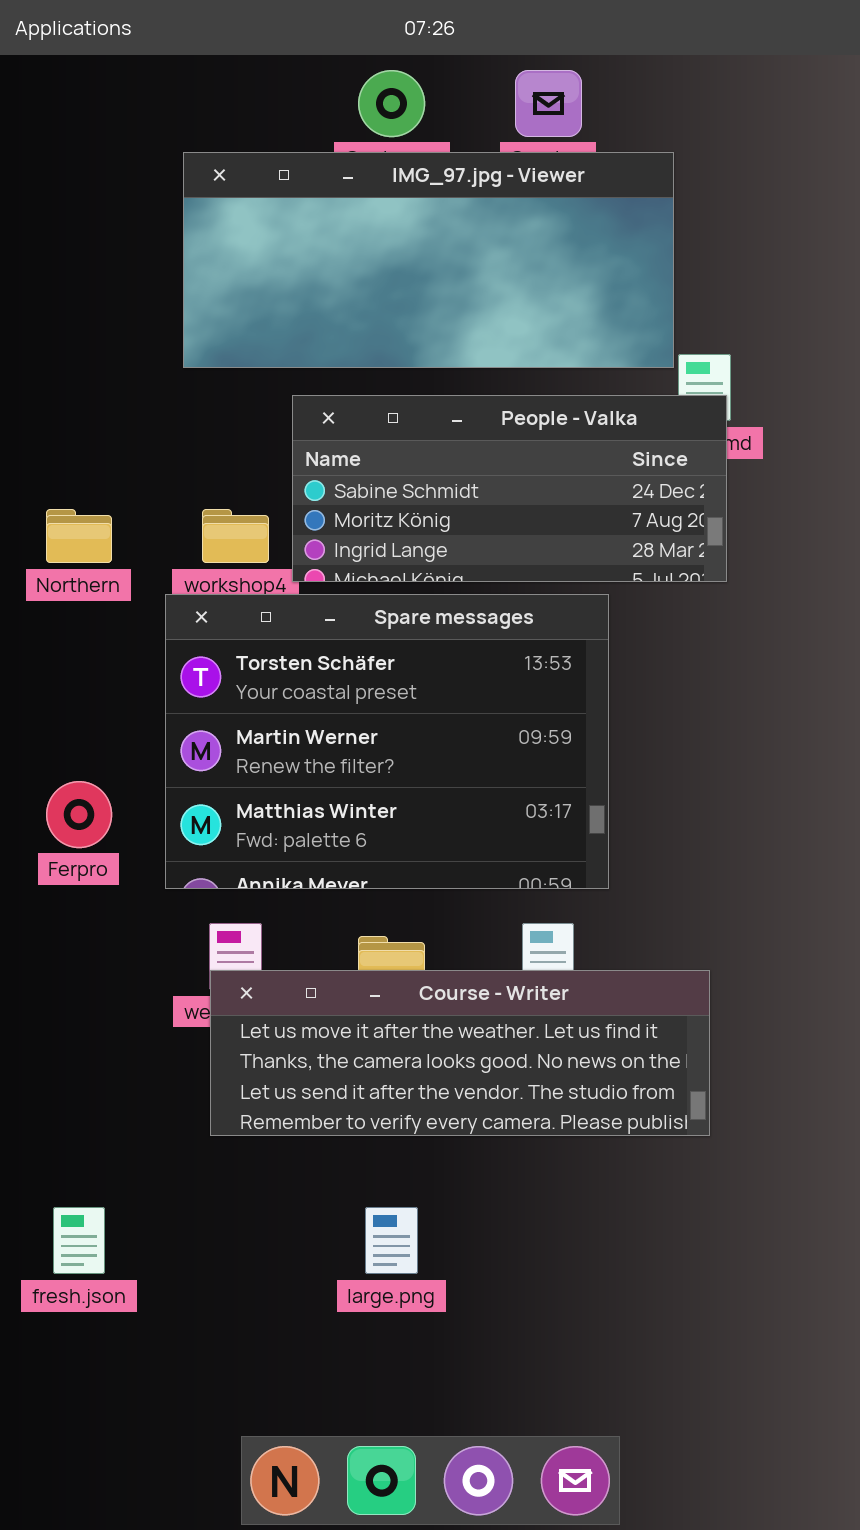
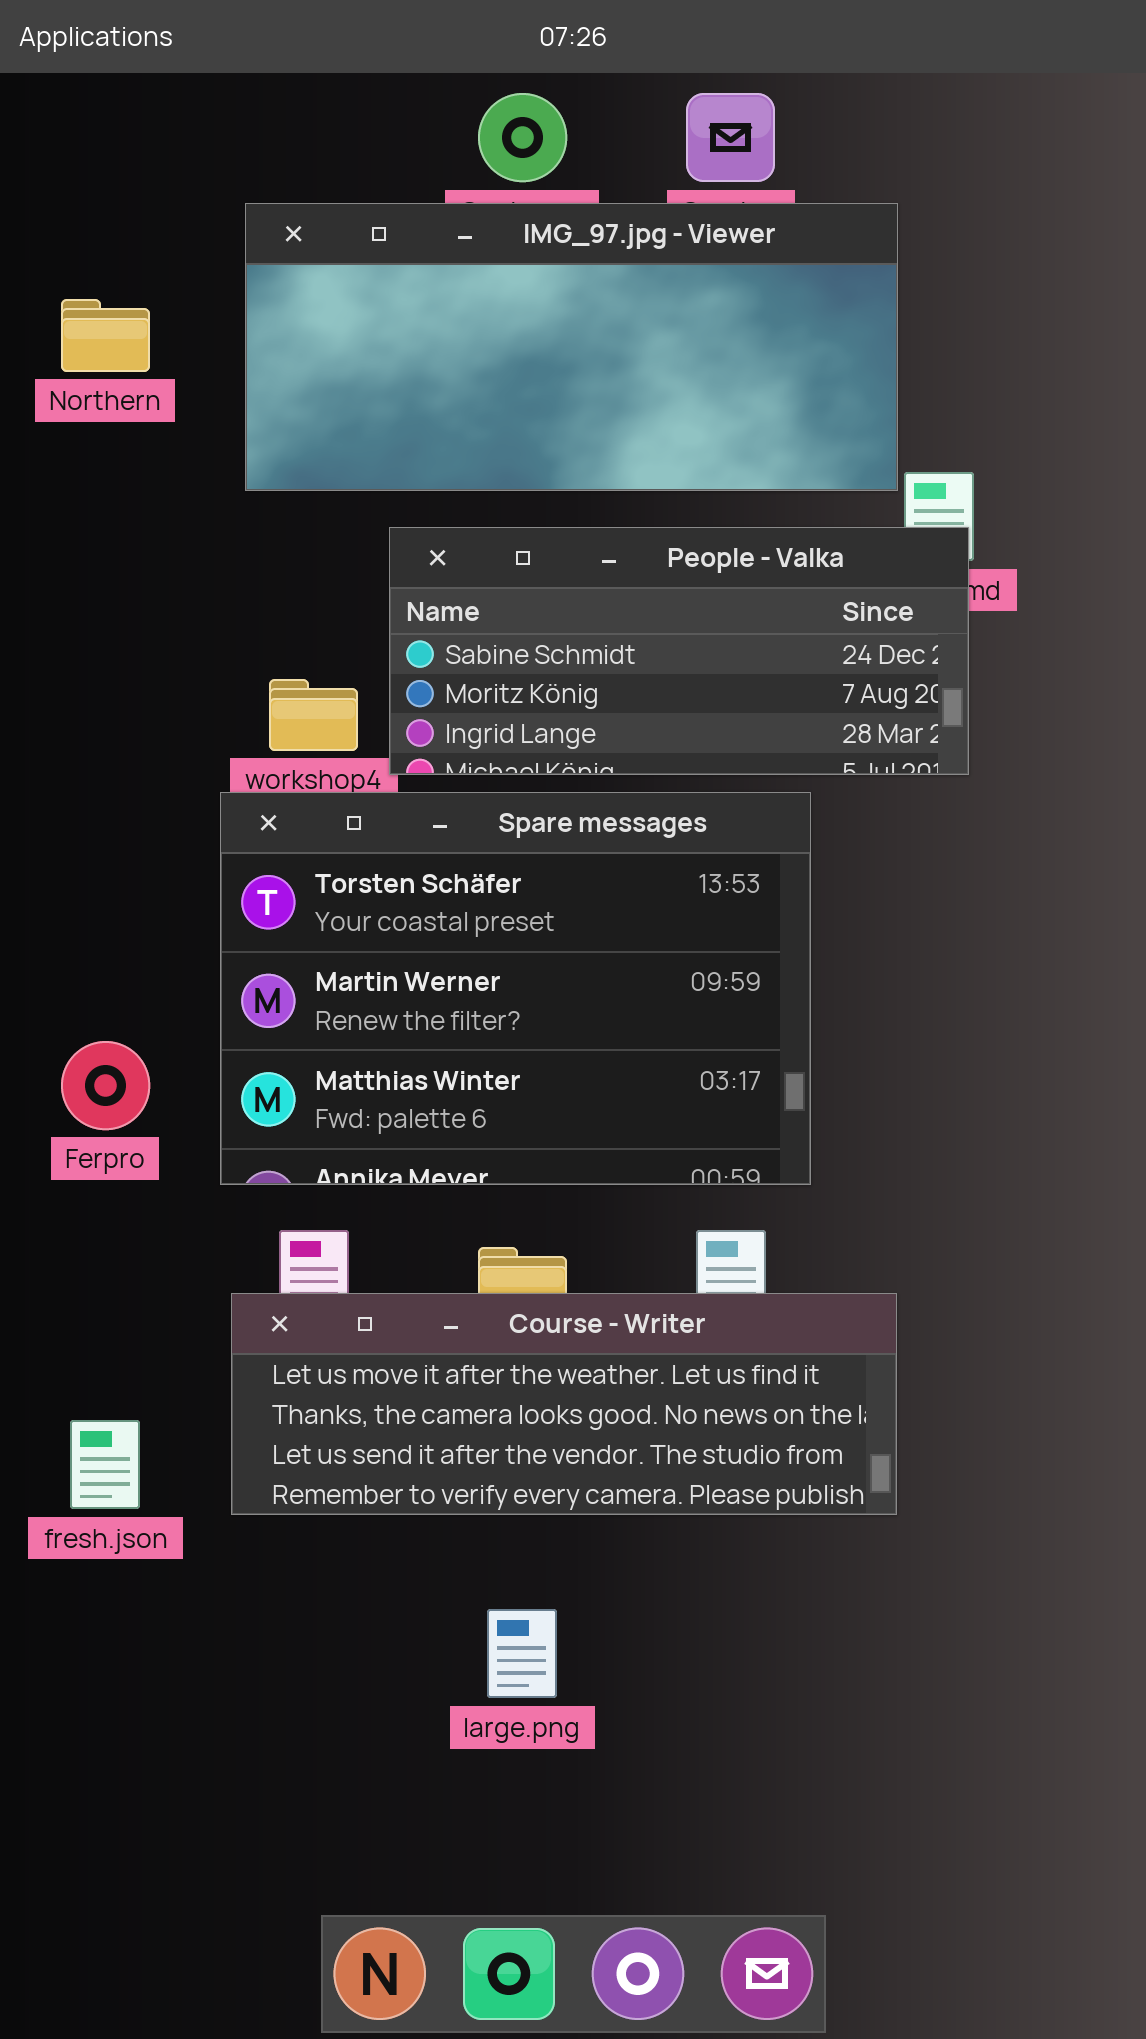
Northern: [46,509,112,563] -> [61,299,150,372], moved
Course - Writer: [210,970,710,1136] -> [231,1293,897,1515], moved
fresh.json: [53,1207,105,1274] -> [70,1420,140,1509], moved

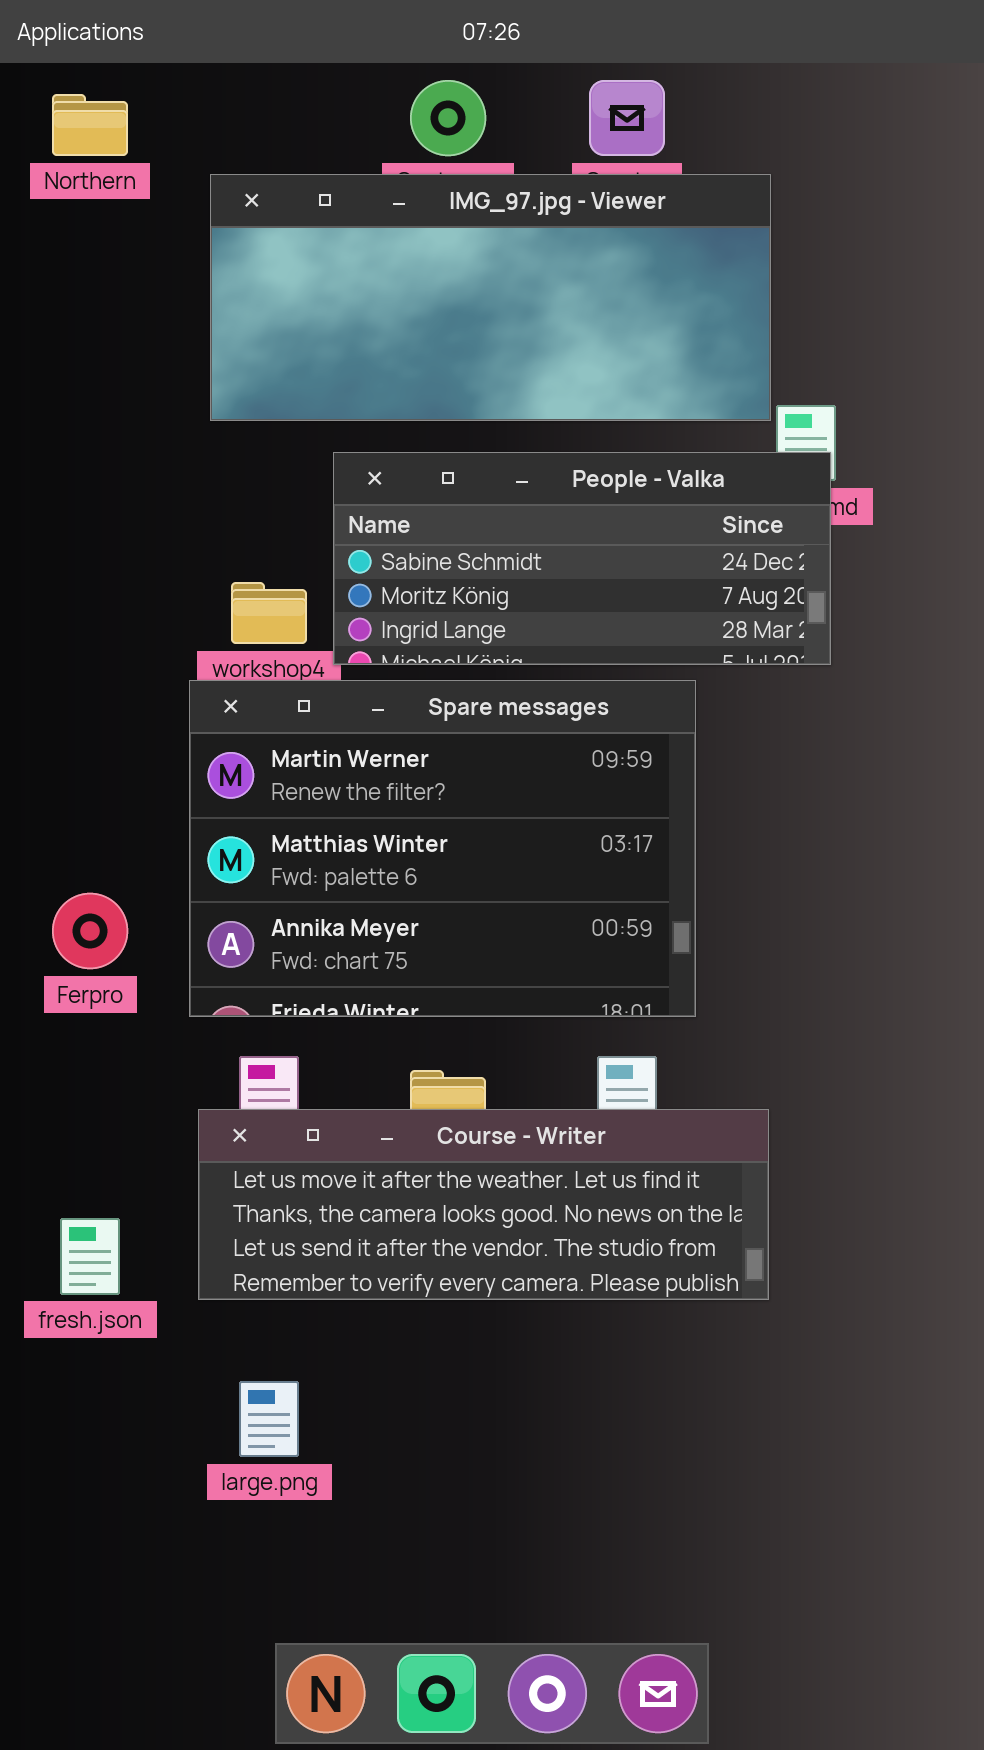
Northern: [61,299,150,372] -> [52,94,128,156], moved
Spare messages: [220,792,811,1185] -> [189,680,696,1017], scrolled down 1 row
large.png: [487,1609,557,1698] -> [239,1381,299,1457], moved

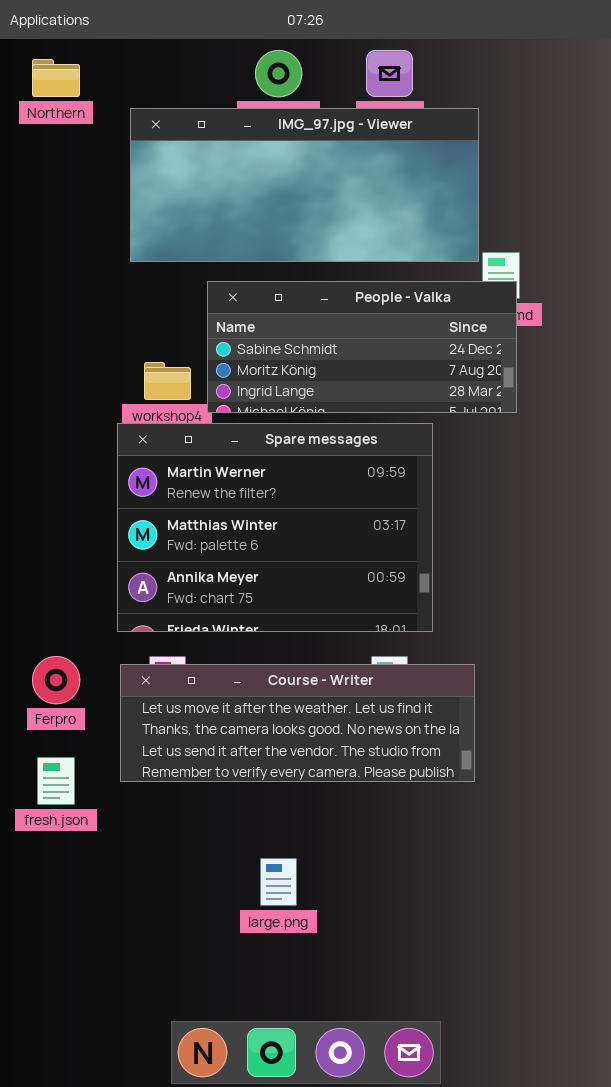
Ferpro: [52,893,128,969] -> [32,656,80,704], moved
Course - Writer: [198,1109,769,1300] -> [120,664,475,782], moved
large.png: [239,1381,299,1457] -> [260,858,297,906], moved

